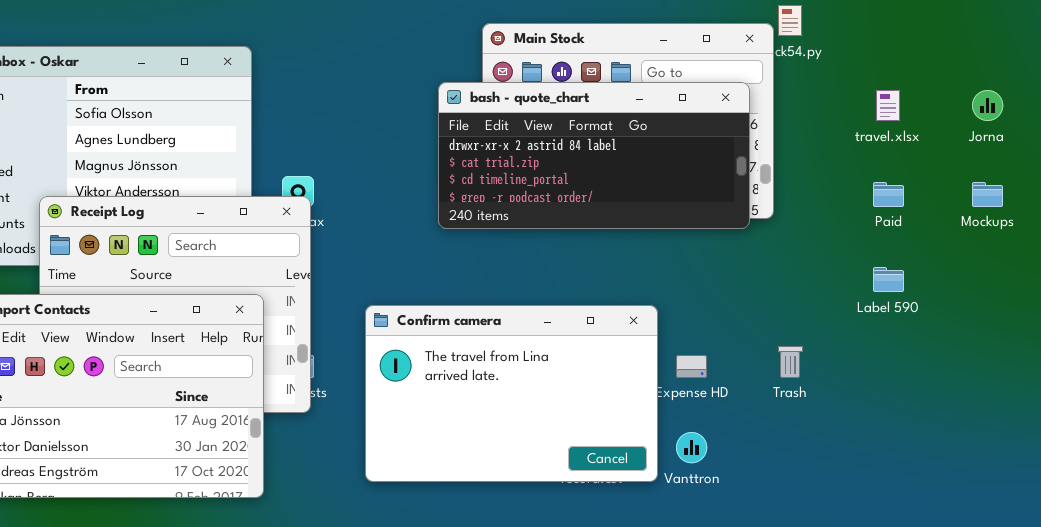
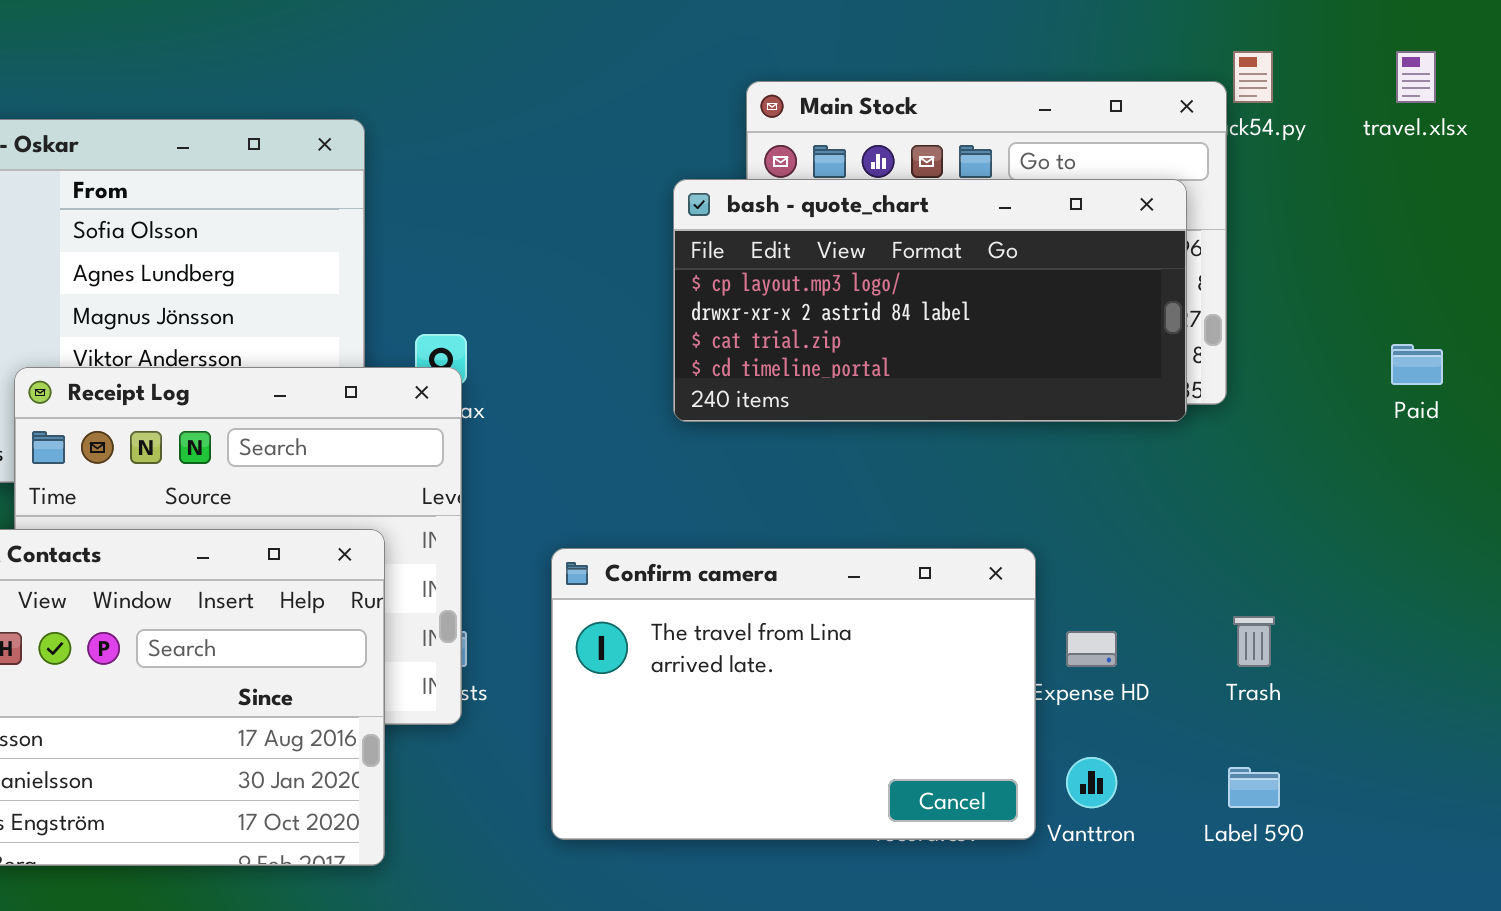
bash - quote_chart: [438,82,750,229] -> [673,179,1187,422], scrolled up 1 row
travel.xlsx: [876,90,900,121] -> [1396,51,1436,103], moved
Label 590: [873,267,904,292] -> [1228,767,1280,808], moved

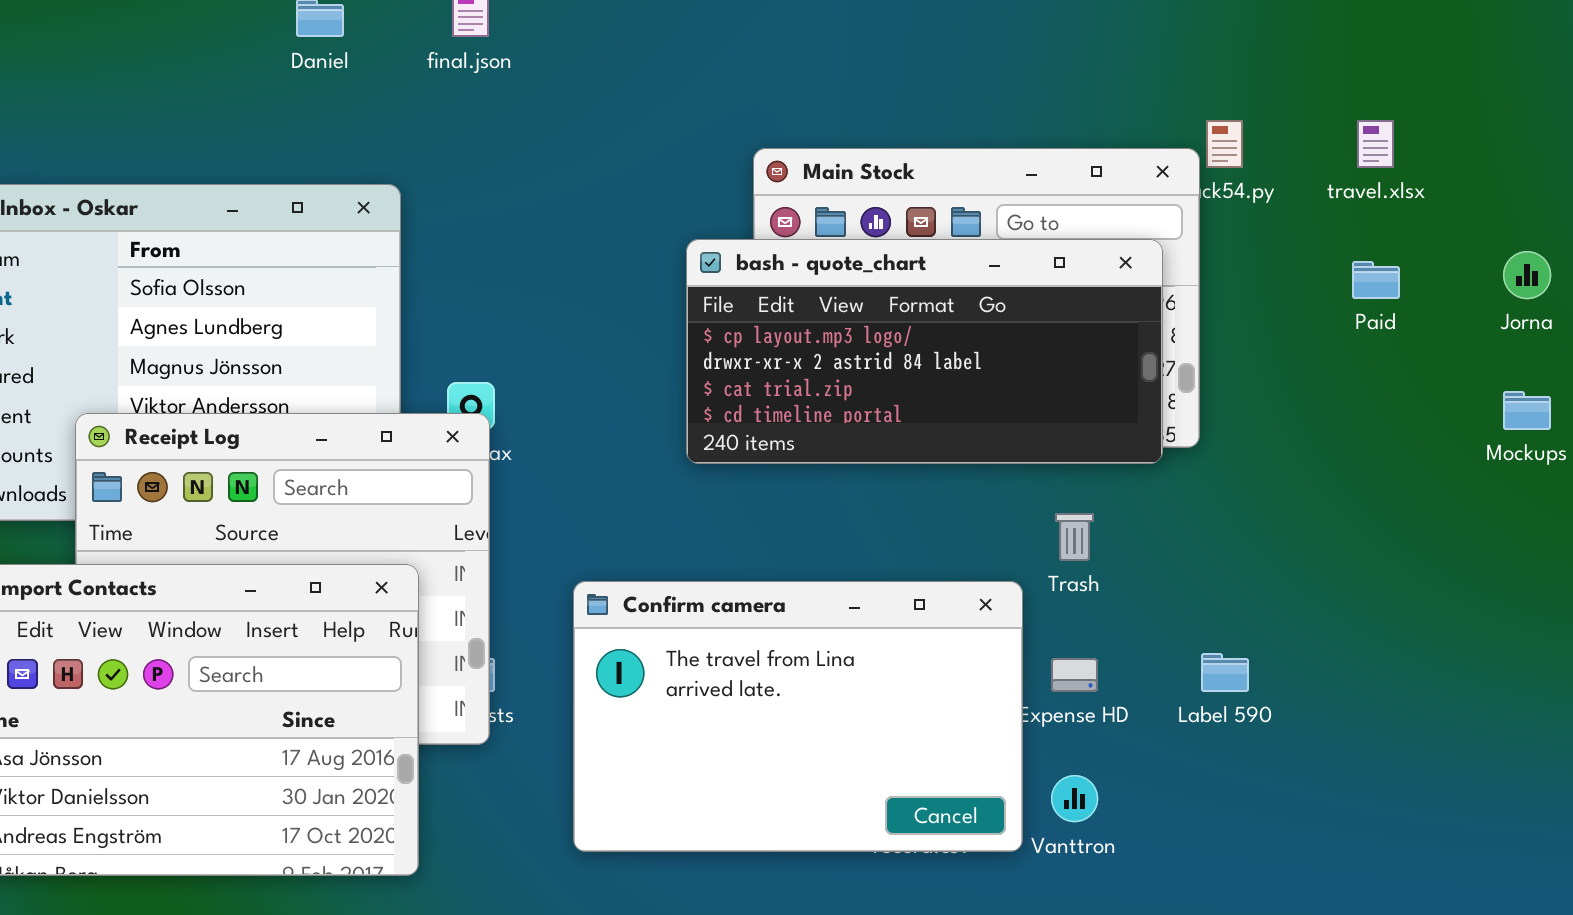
Paid: [1391,344,1443,385] -> [1352,261,1400,299], moved
Trash: [1233,616,1275,667] -> [1055,513,1094,561], moved
Label 590: [1228,767,1280,808] -> [1201,653,1249,692], moved

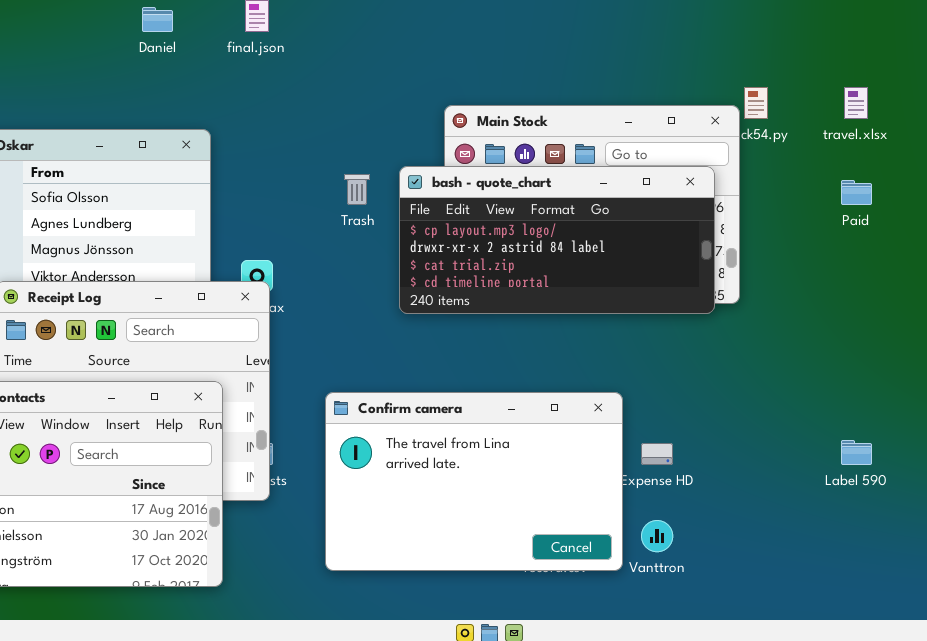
Trash: [1055,513,1094,561] -> [344,174,370,205], moved
Label 590: [1201,653,1249,692] -> [841,440,872,465], moved

